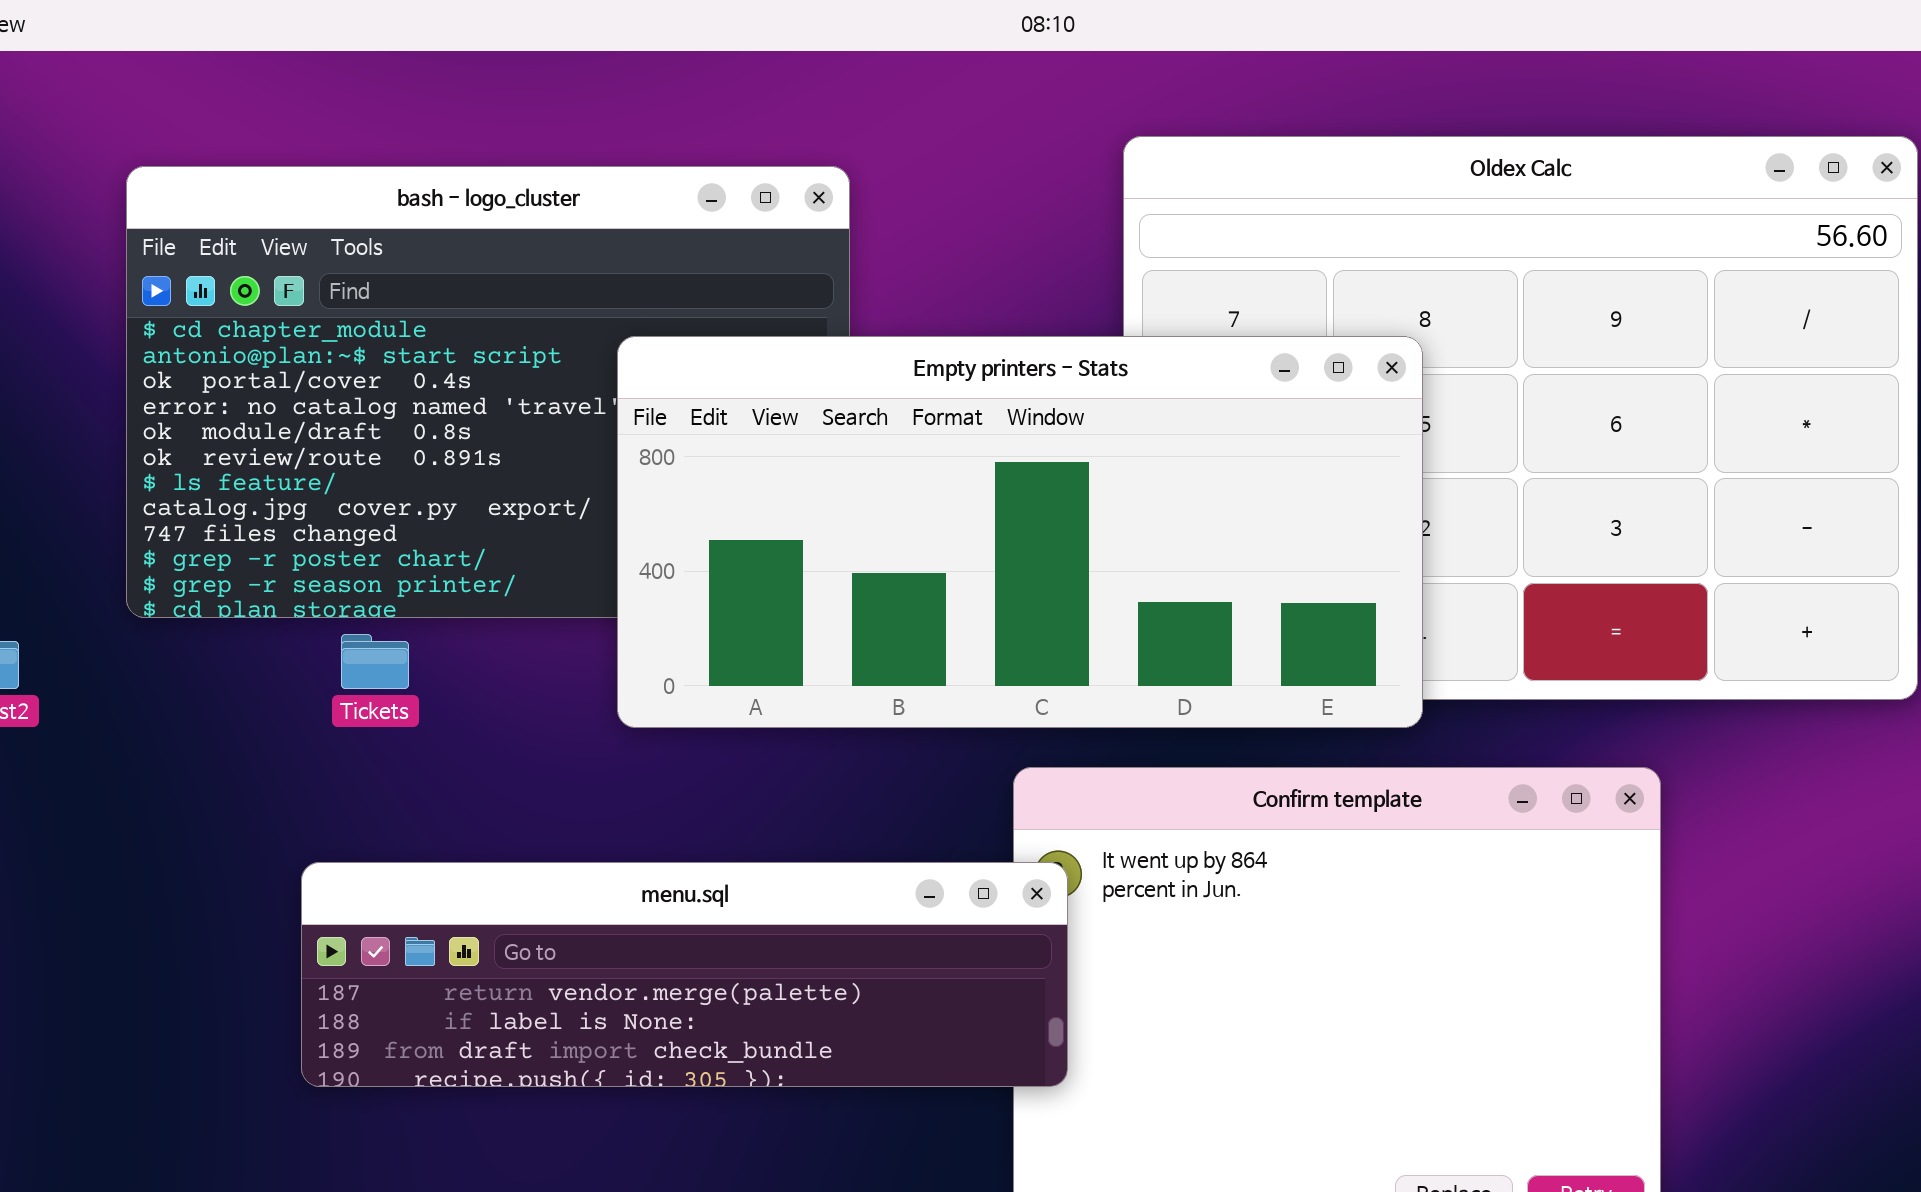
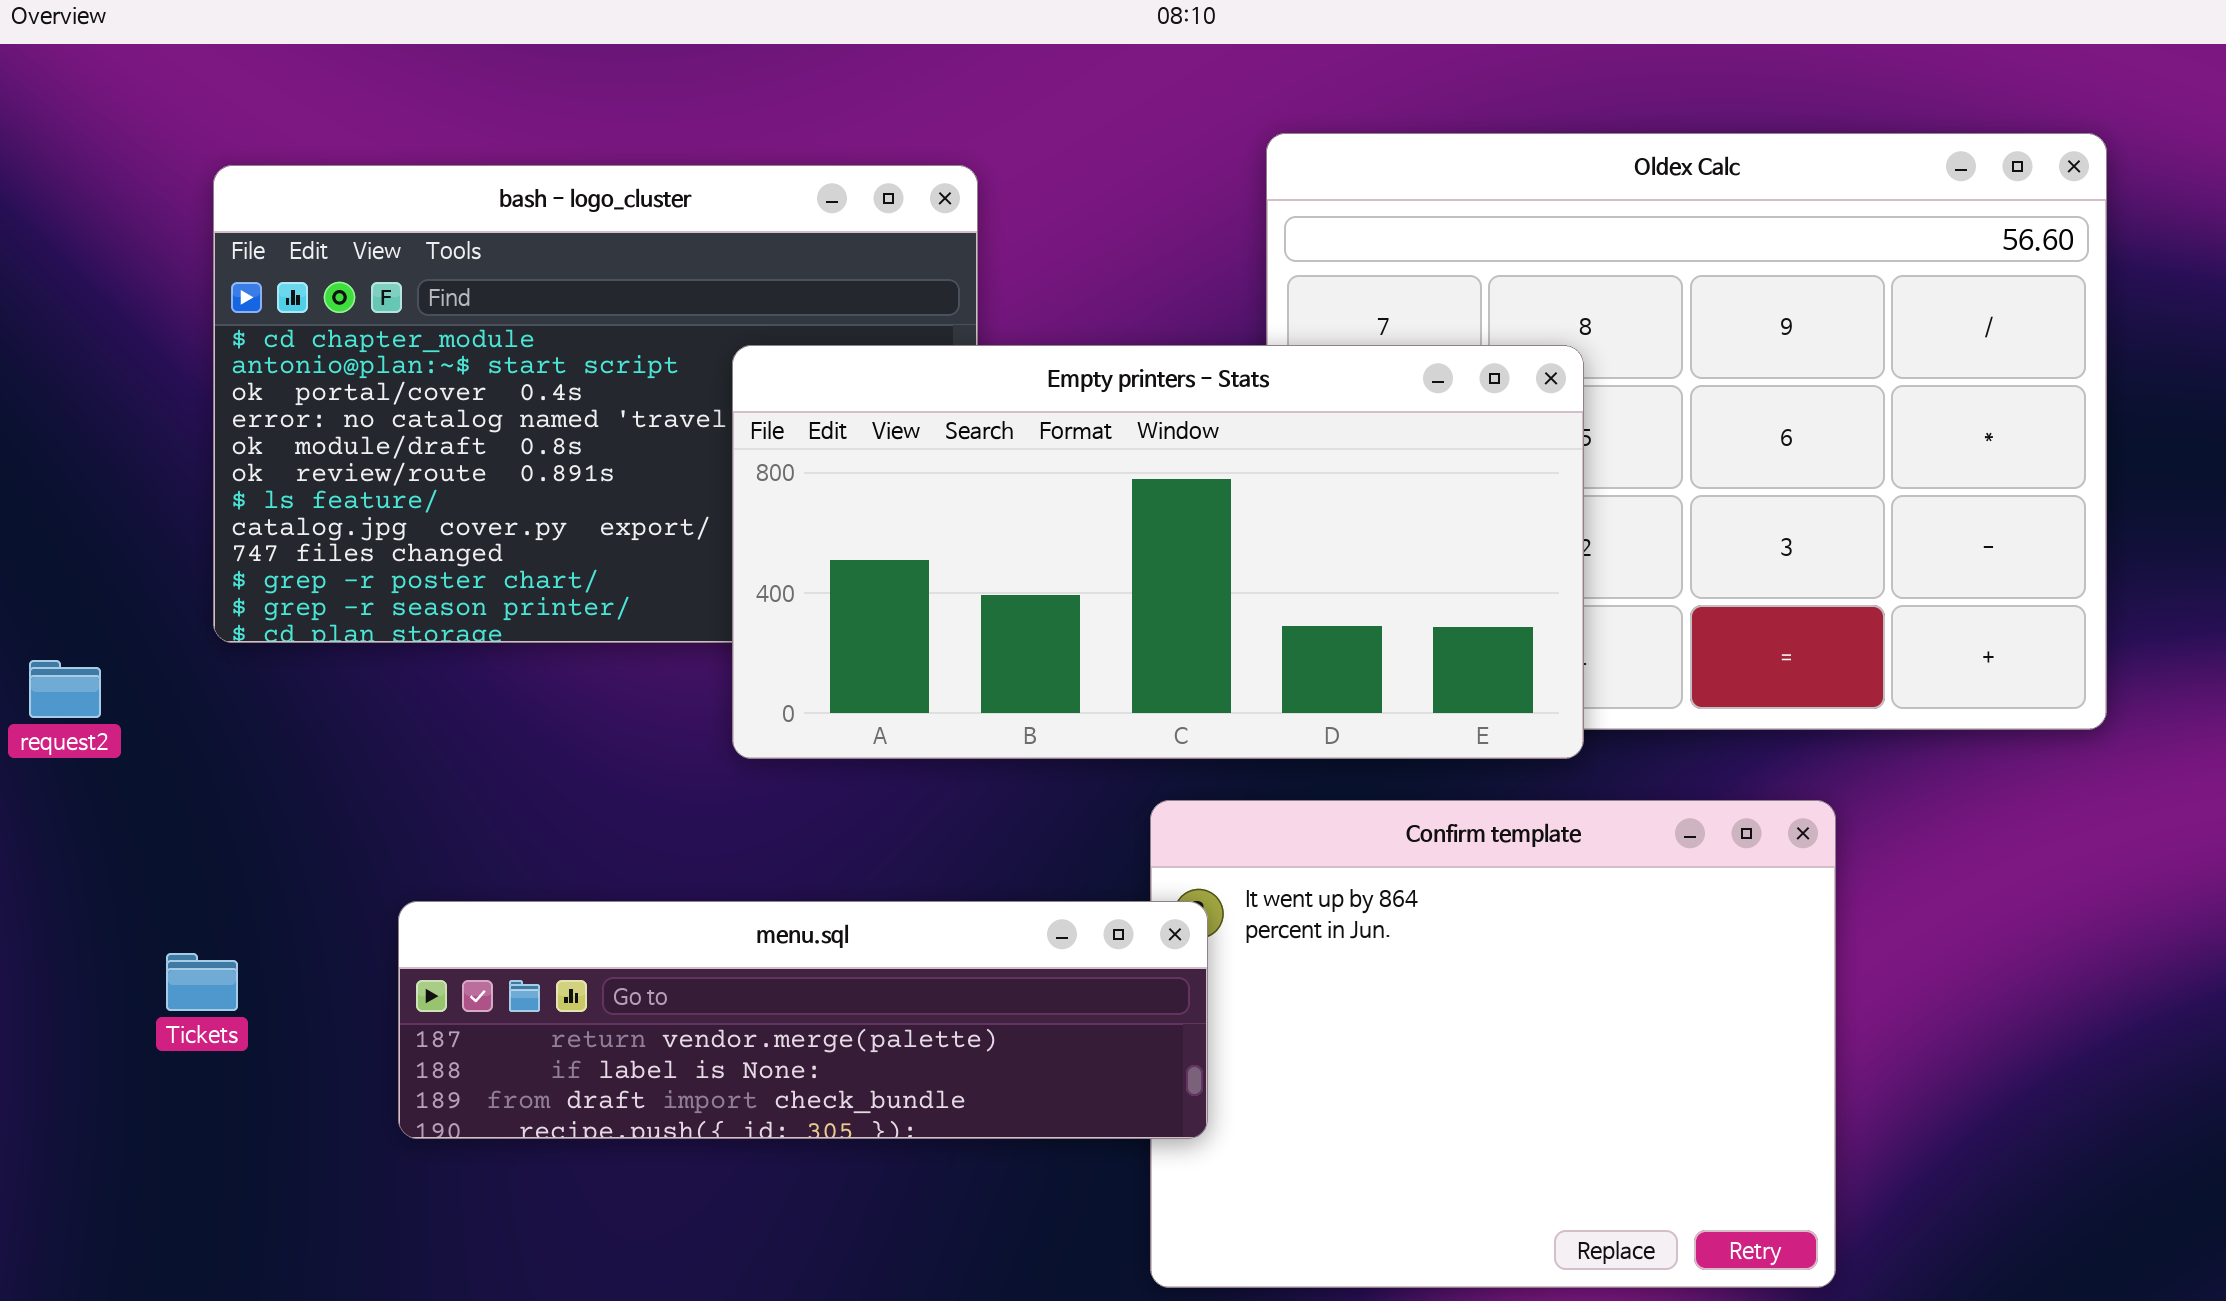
Tickets: [341,634,409,689] -> [166,953,238,1011], moved

